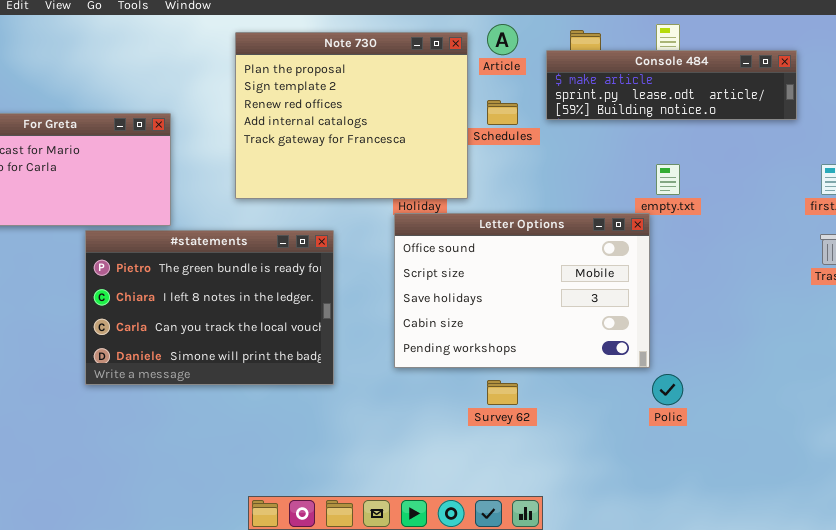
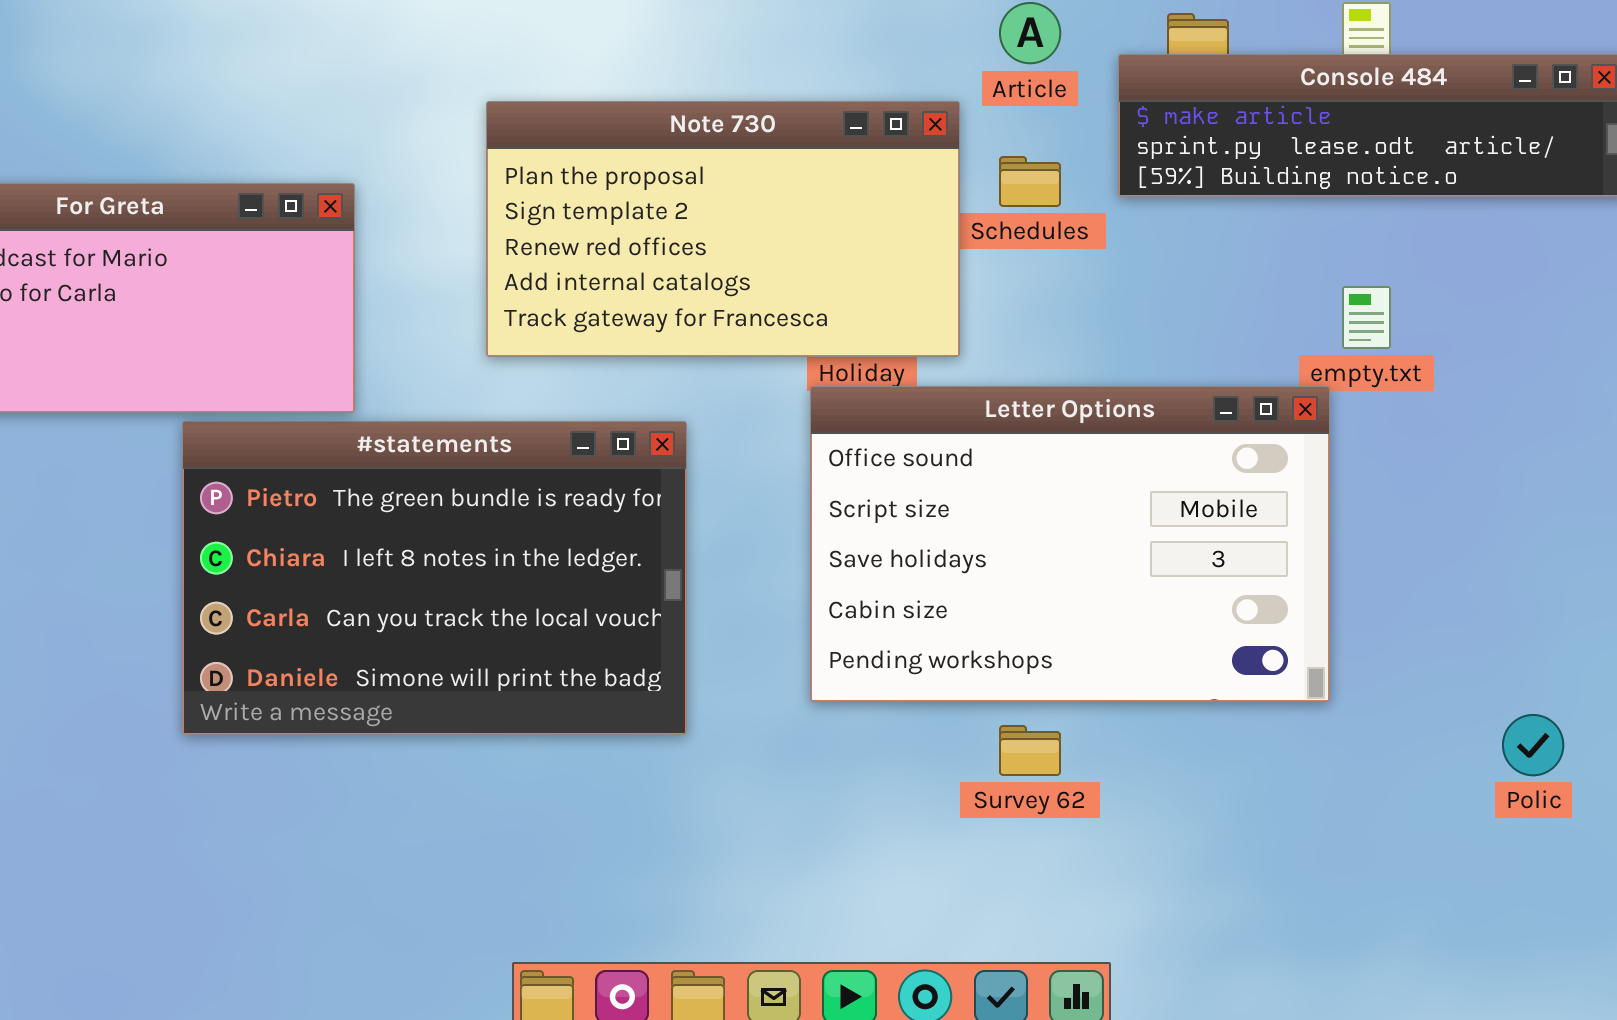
Note 730: [235,32,468,199] -> [486,101,960,357], resized
Polic: [652,374,683,405] -> [1502,714,1564,776], moved

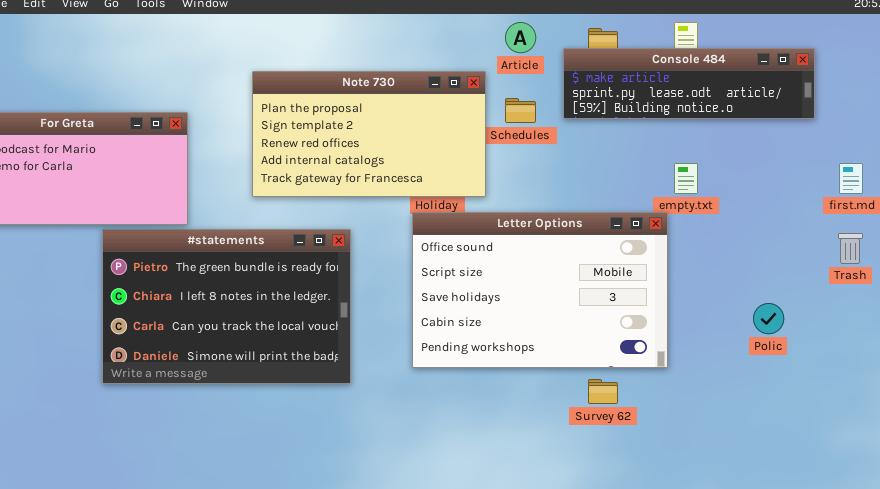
Polic: [1502,714,1564,776] -> [753,303,784,334], moved
Survey 62: [999,725,1061,776] -> [588,379,618,404], moved

